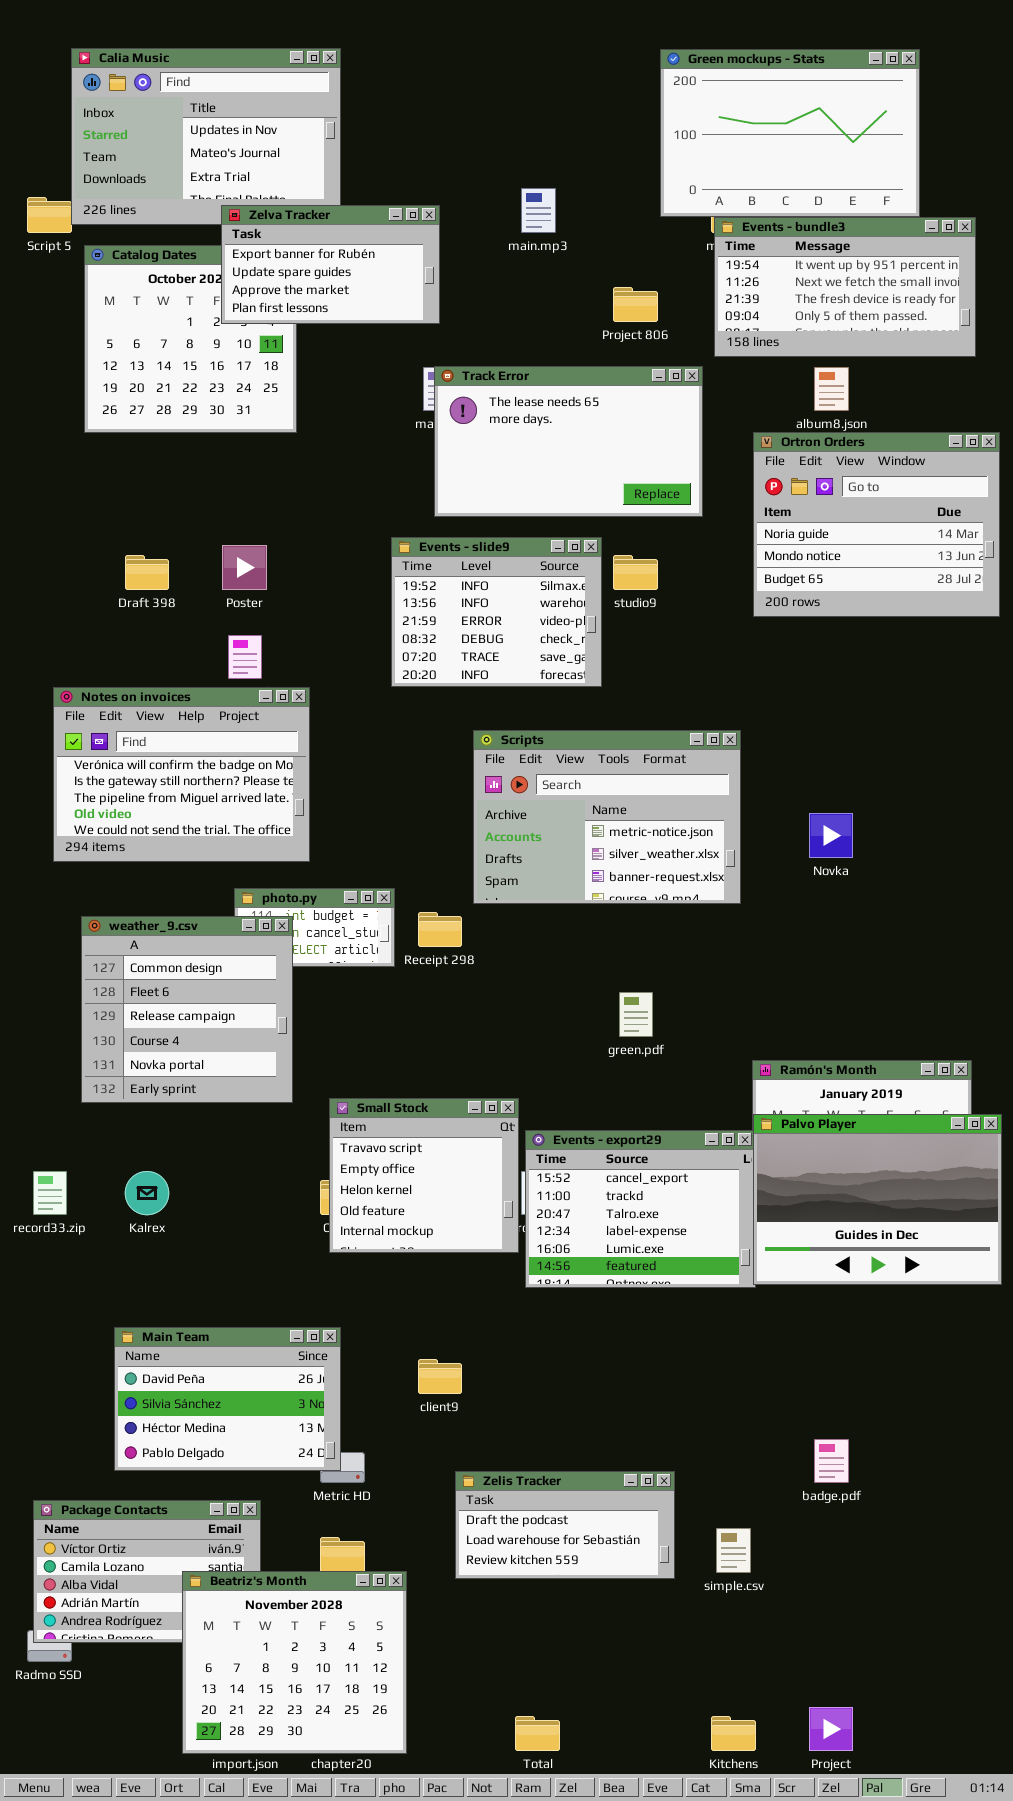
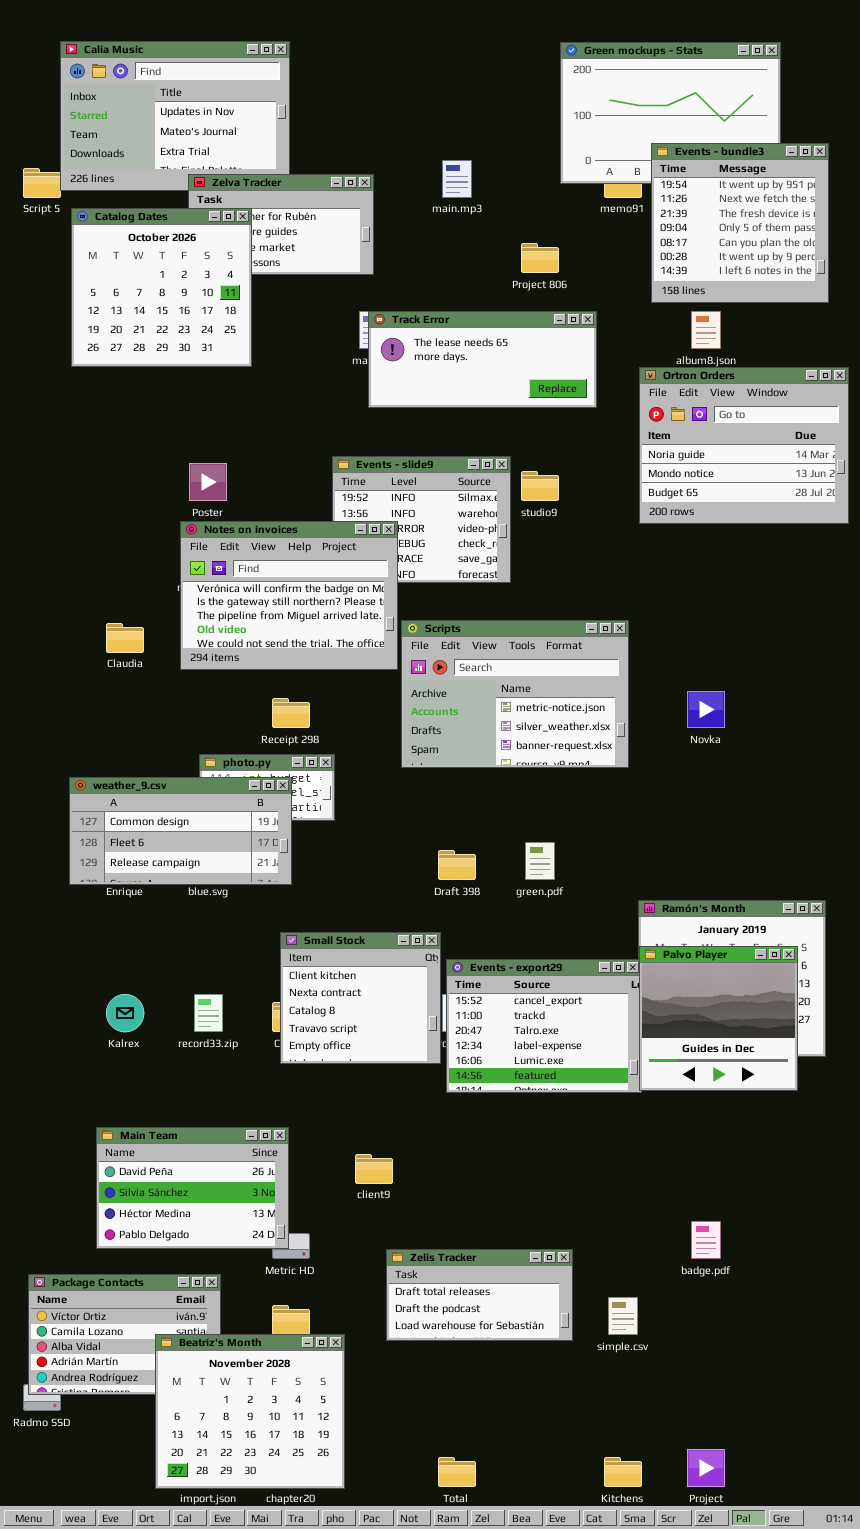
Events - bundle3: [714,217,976,357] -> [651,143,829,303], resized
Catalog Dates: [84,245,297,433] -> [71,208,252,367], raised
Track Error: [434,366,703,517] -> [368,311,597,408], resized
Draft 398: [125,555,169,590] -> [438,850,476,880], moved
Notes on invoices: [53,687,310,862] -> [180,521,398,670], moved
Receipt 298: [418,912,462,947] -> [272,698,310,728], moved
weather_9.csv: [81,916,293,1103] -> [69,777,292,885], resized
Small Stock: [329,1098,519,1253] -> [280,932,441,1064], scrolled up 3 rows
Palvo Player: [753,1114,1002,1285] -> [639,946,798,1091], resized
record33.zip: [33,1171,67,1215] -> [194,994,223,1032], moved
Zelis Tracker: [455,1471,675,1579] -> [386,1249,573,1341], scrolled up 1 row

